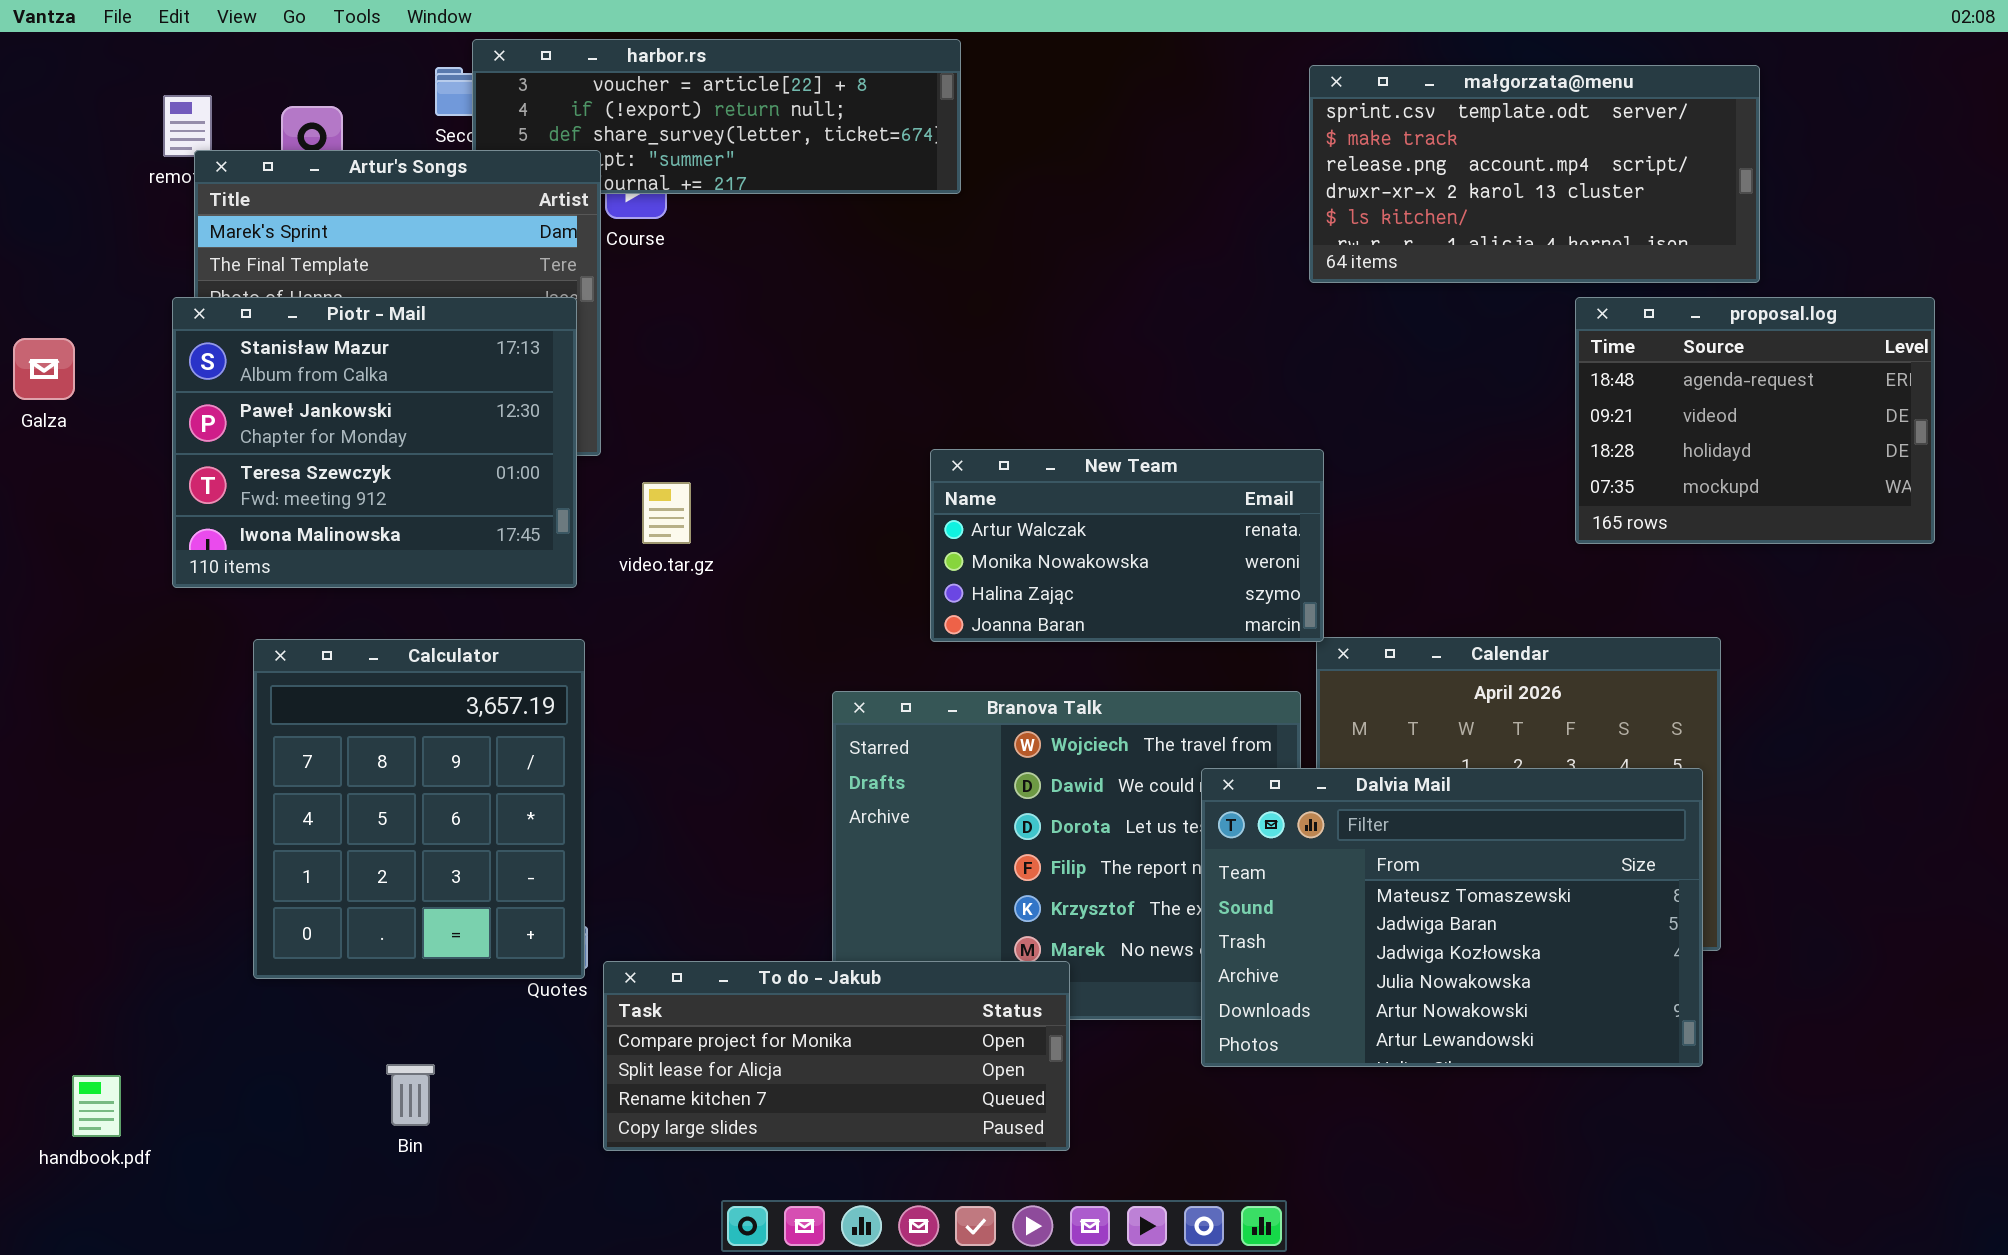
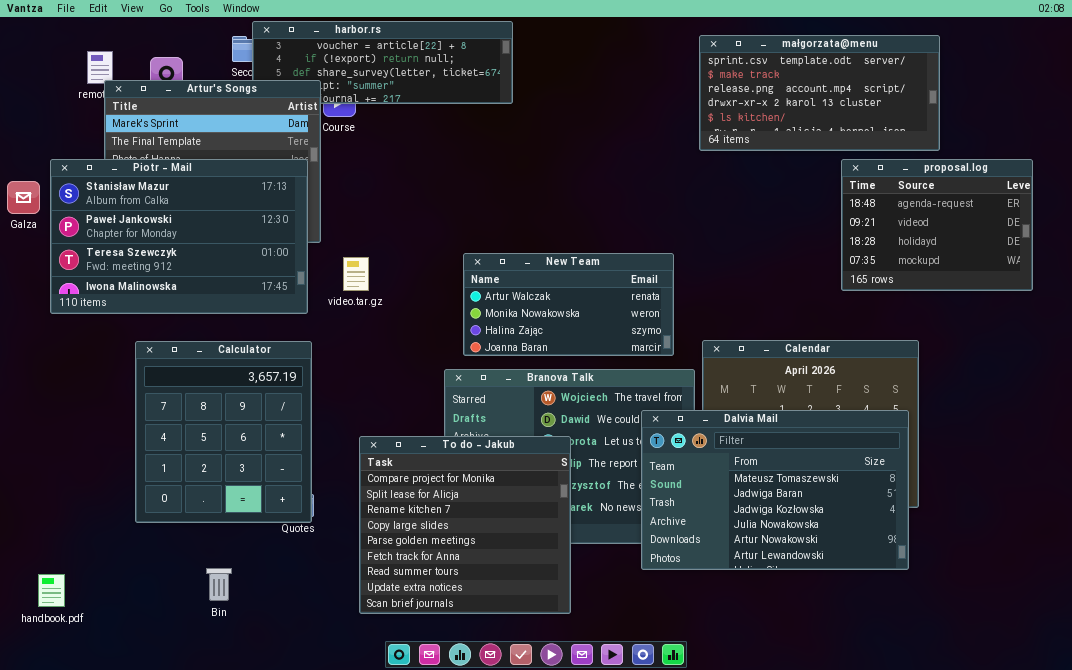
Piotr - Mail: [172,297,577,588] -> [50,159,308,314], resized
New Team: [930,449,1324,642] -> [463,253,674,356], moved
To do - Jakub: [603,961,1070,1151] -> [359,436,571,614], resized

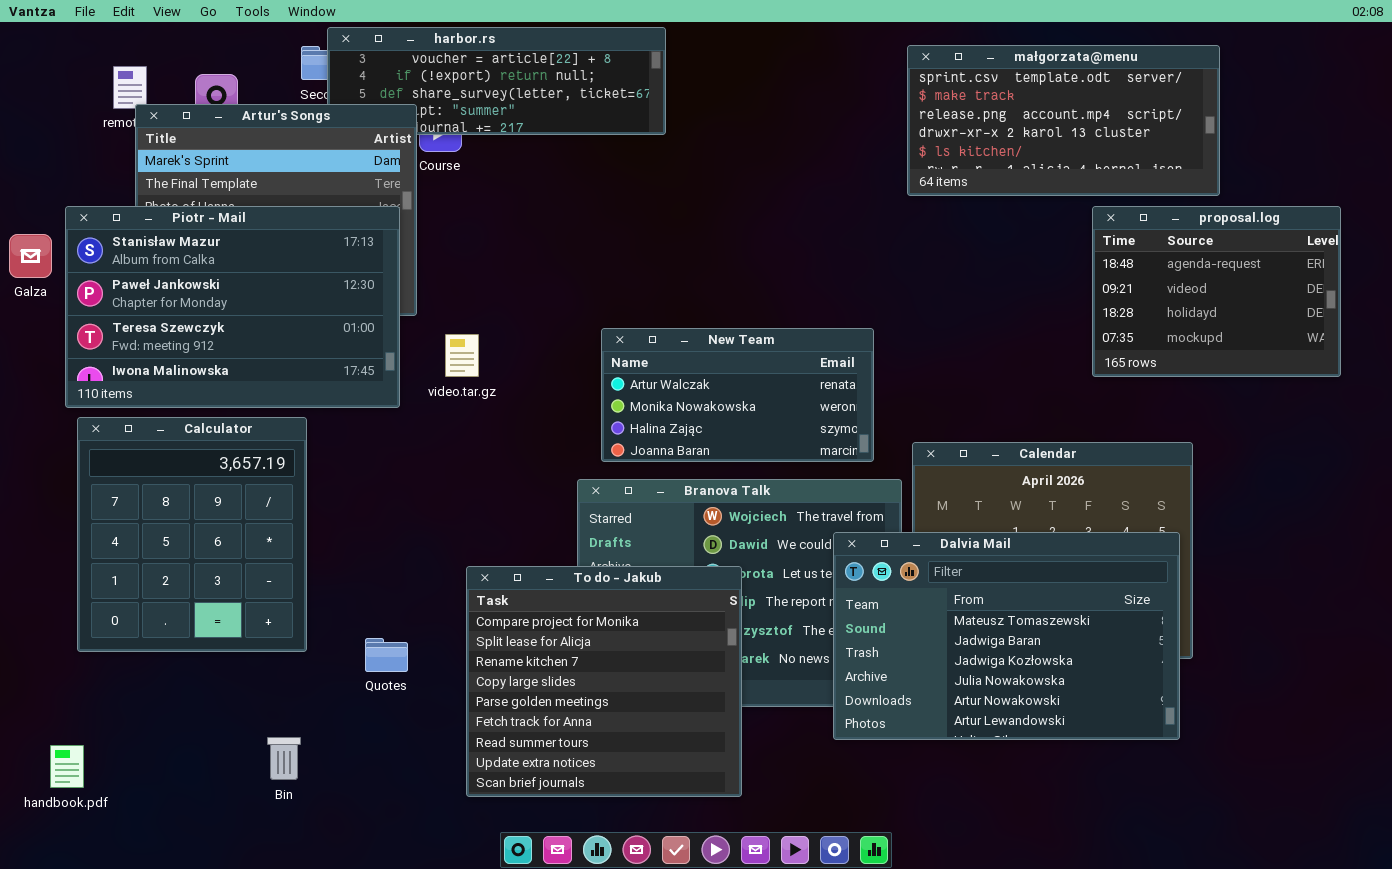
Calculator: [135,341,312,523] -> [77,417,307,652], moved

